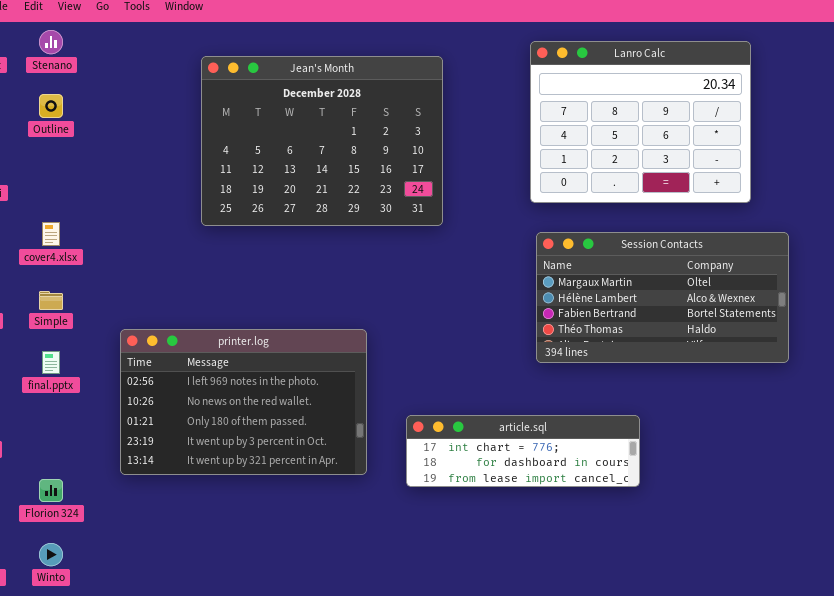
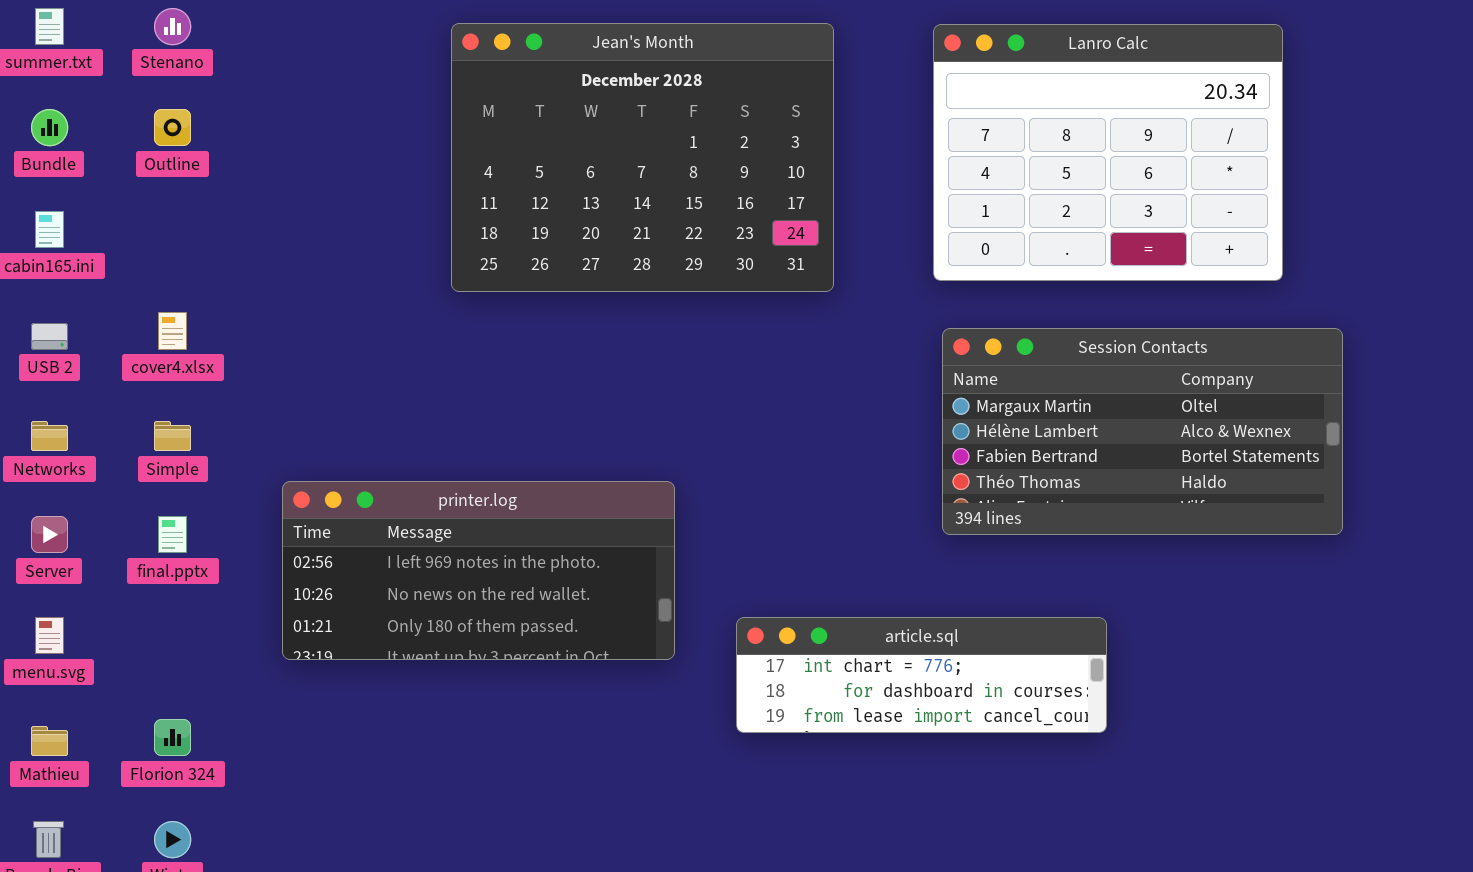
Jean's Month: [201,56,443,226] -> [451,23,834,292], moved
printer.log: [120,329,367,475] -> [282,481,675,660], resized

